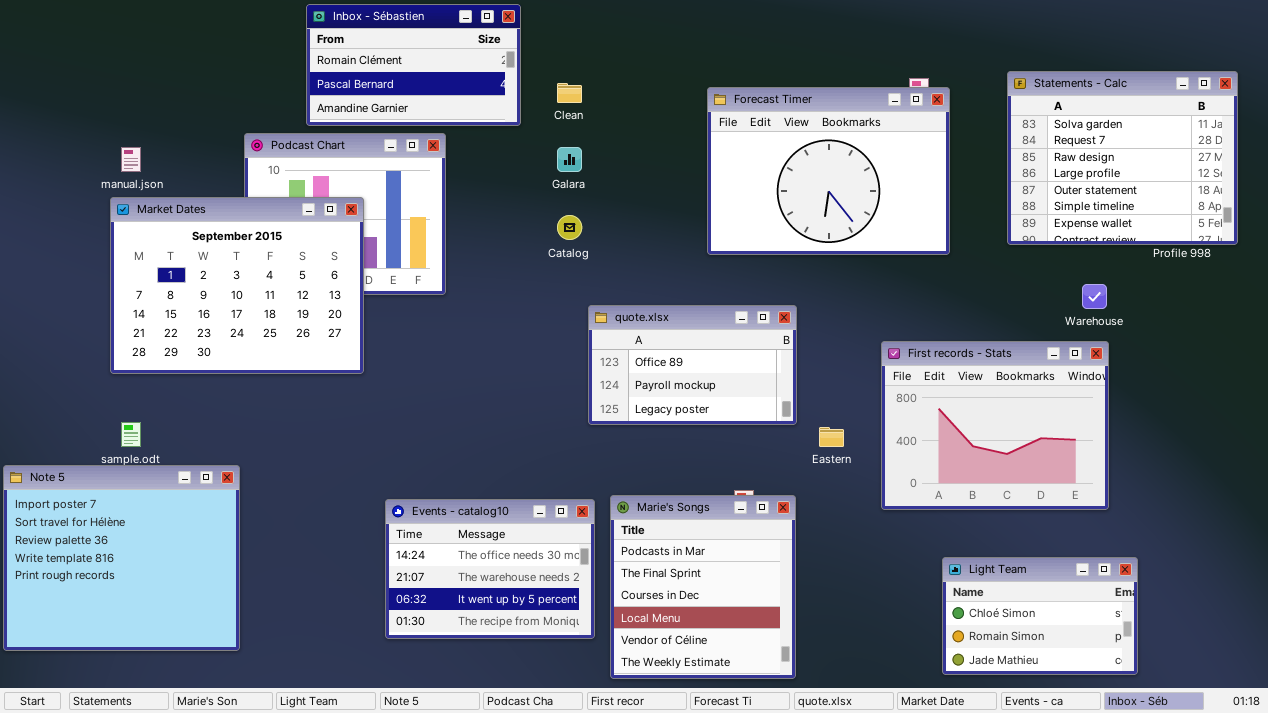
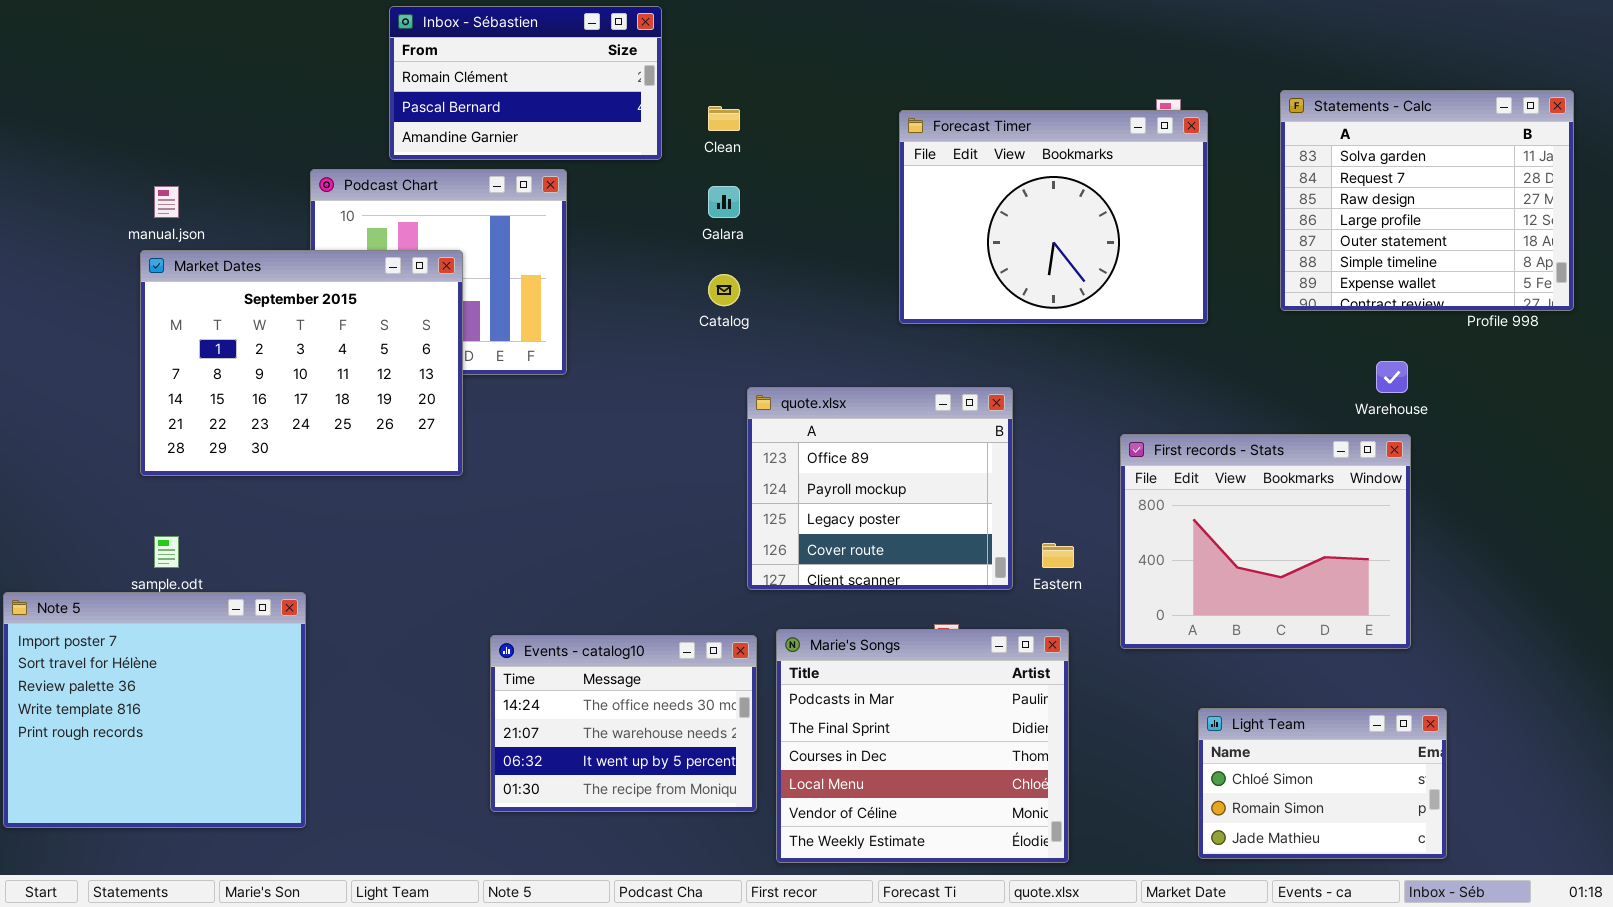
quote.xlsx: [588,305,797,425] -> [747,387,1013,590], resized
Marie's Songs: [610,495,796,679] -> [776,629,1069,863], resized

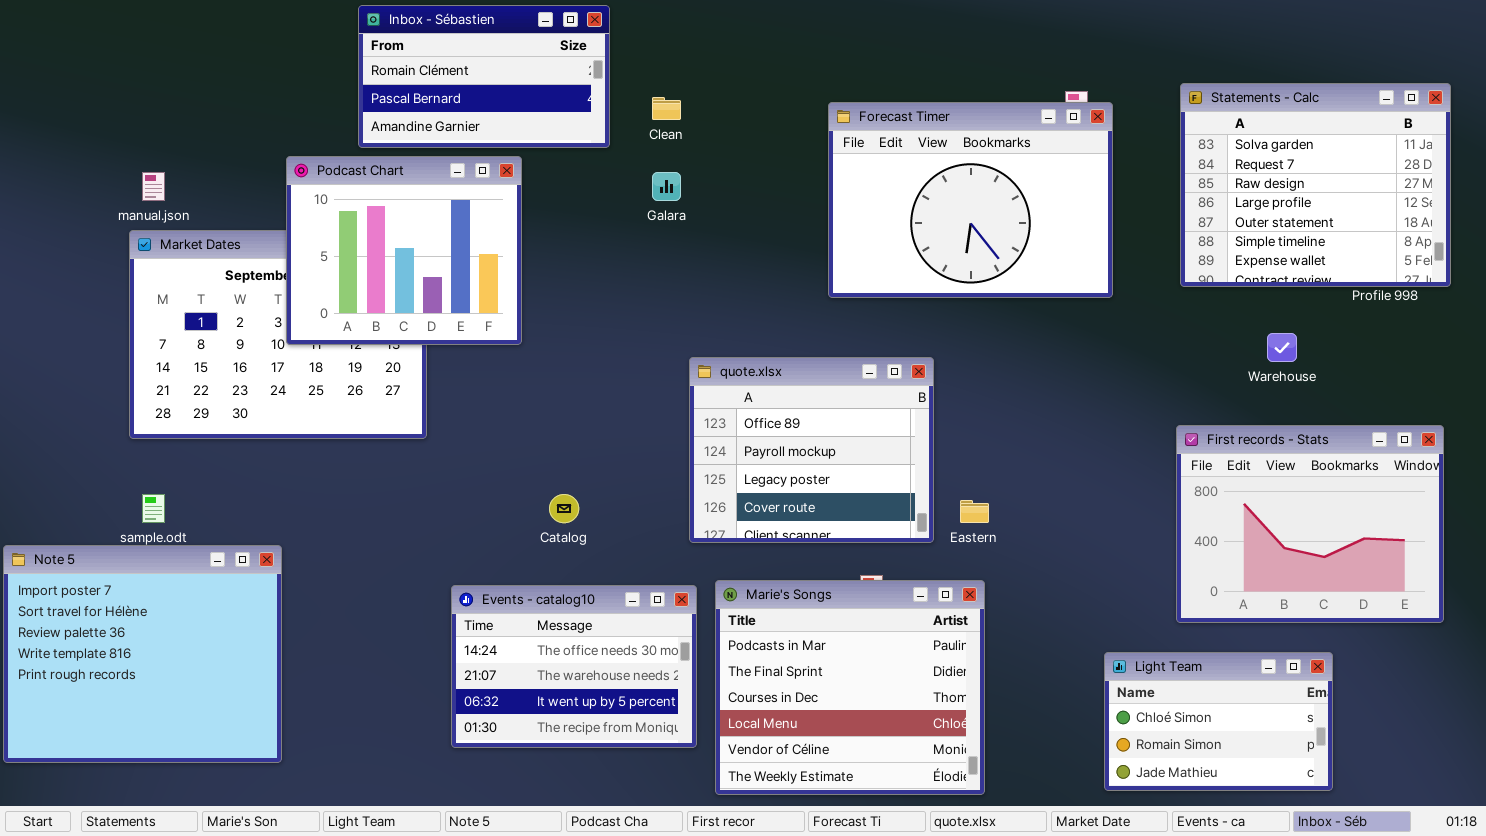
Podcast Chart: [310,169,567,375] -> [286,156,522,345], raised
Catalog: [708,274,740,306] -> [549,494,579,523], moved
First records - Stats: [1120,434,1411,649] -> [1176,425,1444,623], moved

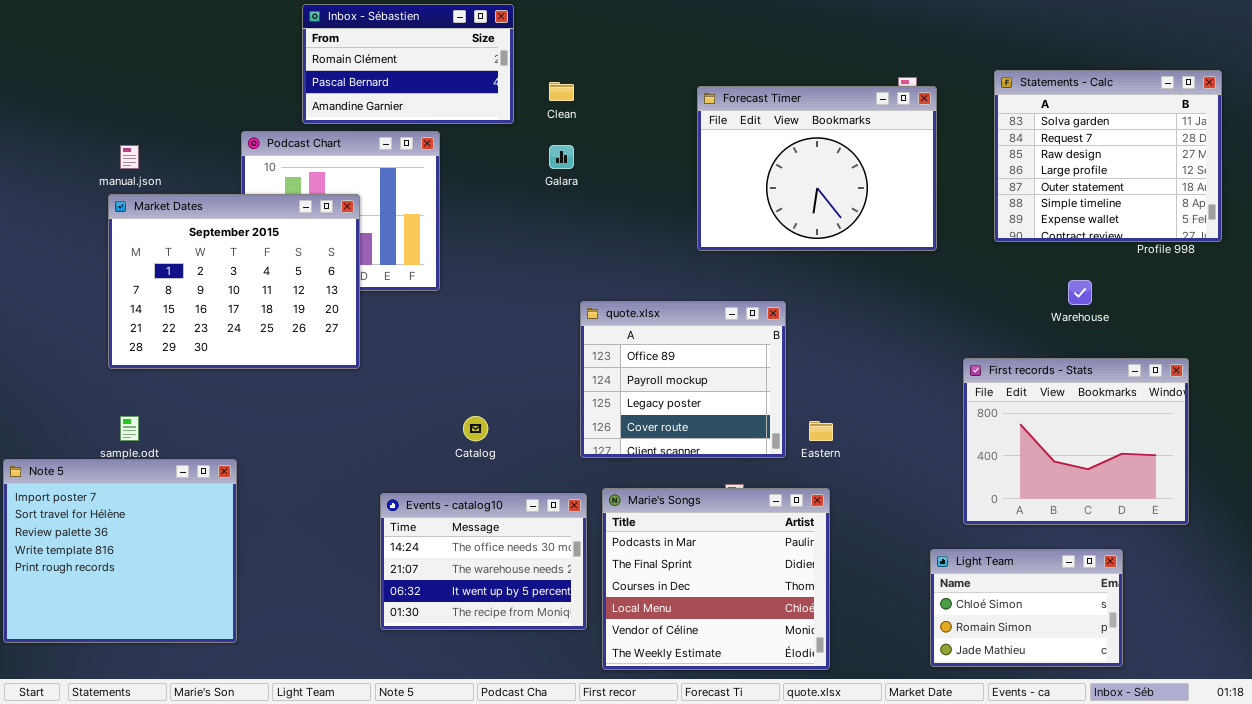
Market Dates: [129,230,427,439] -> [108,194,360,369], raised
First records - Stats: [1176,425,1444,623] -> [963,358,1189,525], moved

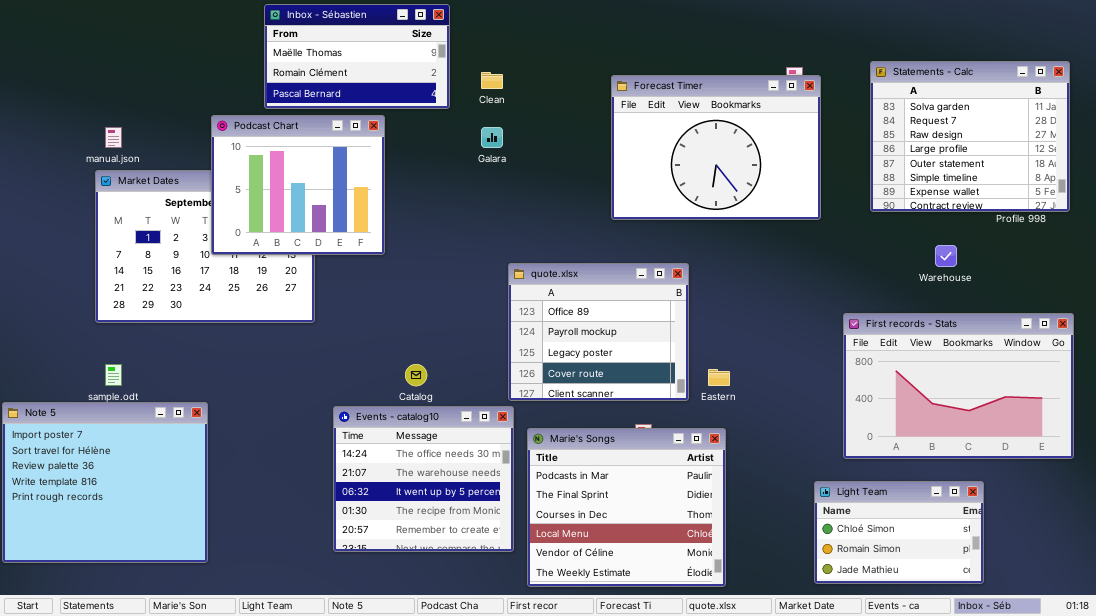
Inbox - Sébastien: [302,4,514,124] -> [264,4,450,109], scrolled up 1 row
Podcast Chart: [241,131,440,291] -> [211,115,385,255], raised
First records - Stats: [963,358,1189,525] -> [843,313,1074,459], resized
Events - catalog10: [380,493,587,630] -> [333,406,514,552], resized

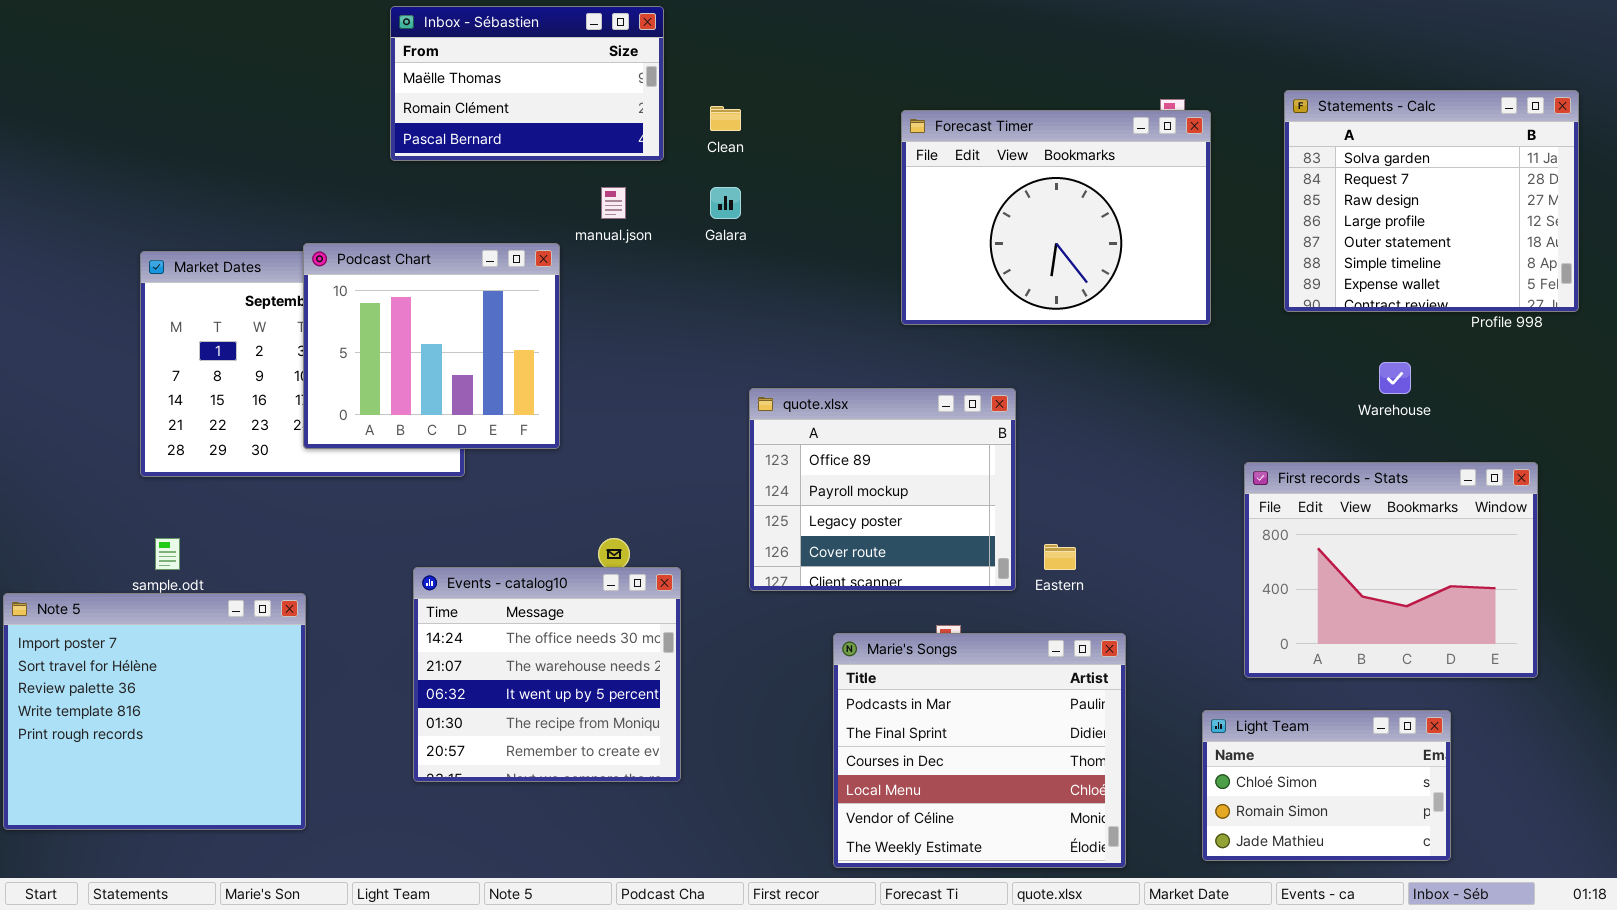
Podcast Chart: [211,115,385,255] -> [303,243,560,449], moved
manual.json: [105,127,122,148] -> [601,187,626,219], moved
First records - Stats: [843,313,1074,459] -> [1244,462,1538,678], resized
Events - catalog10: [333,406,514,552] -> [413,567,681,782], moved
Marie's Songs: [527,428,726,587] -> [833,633,1126,868], moved

